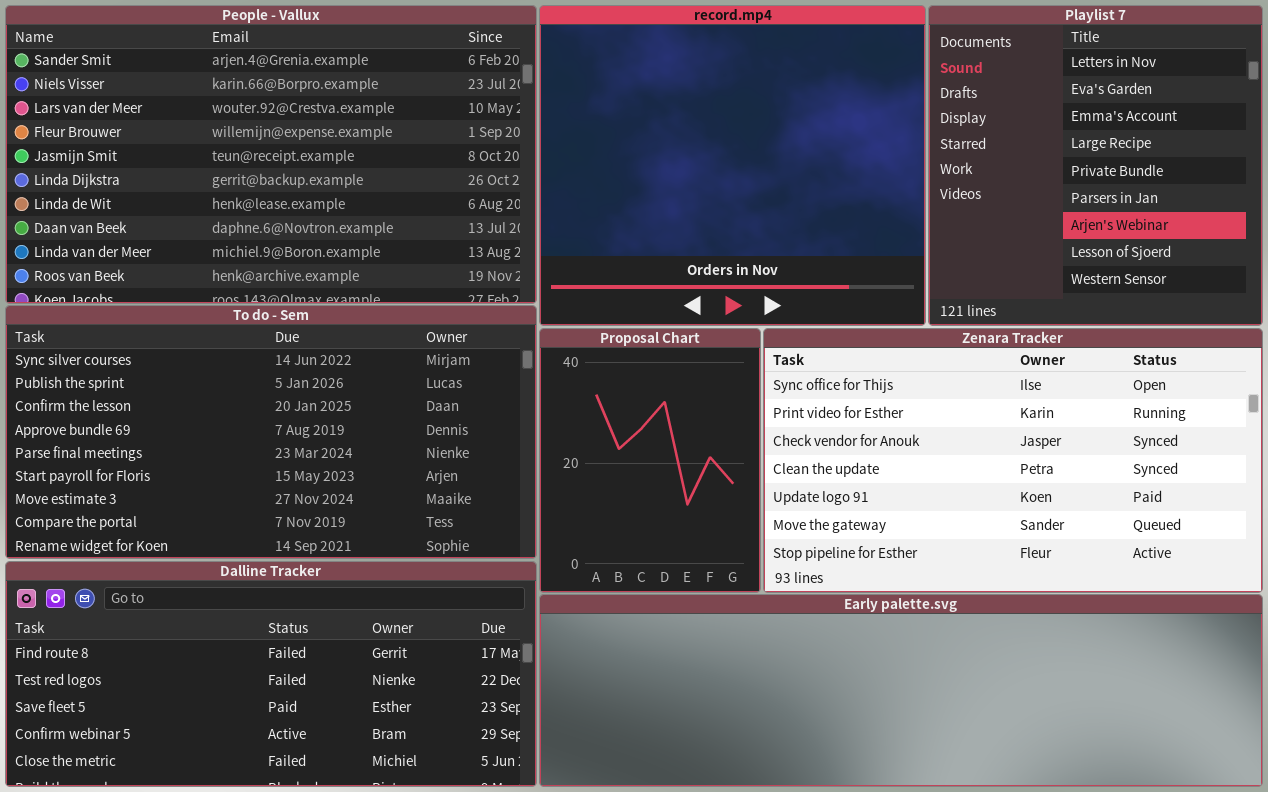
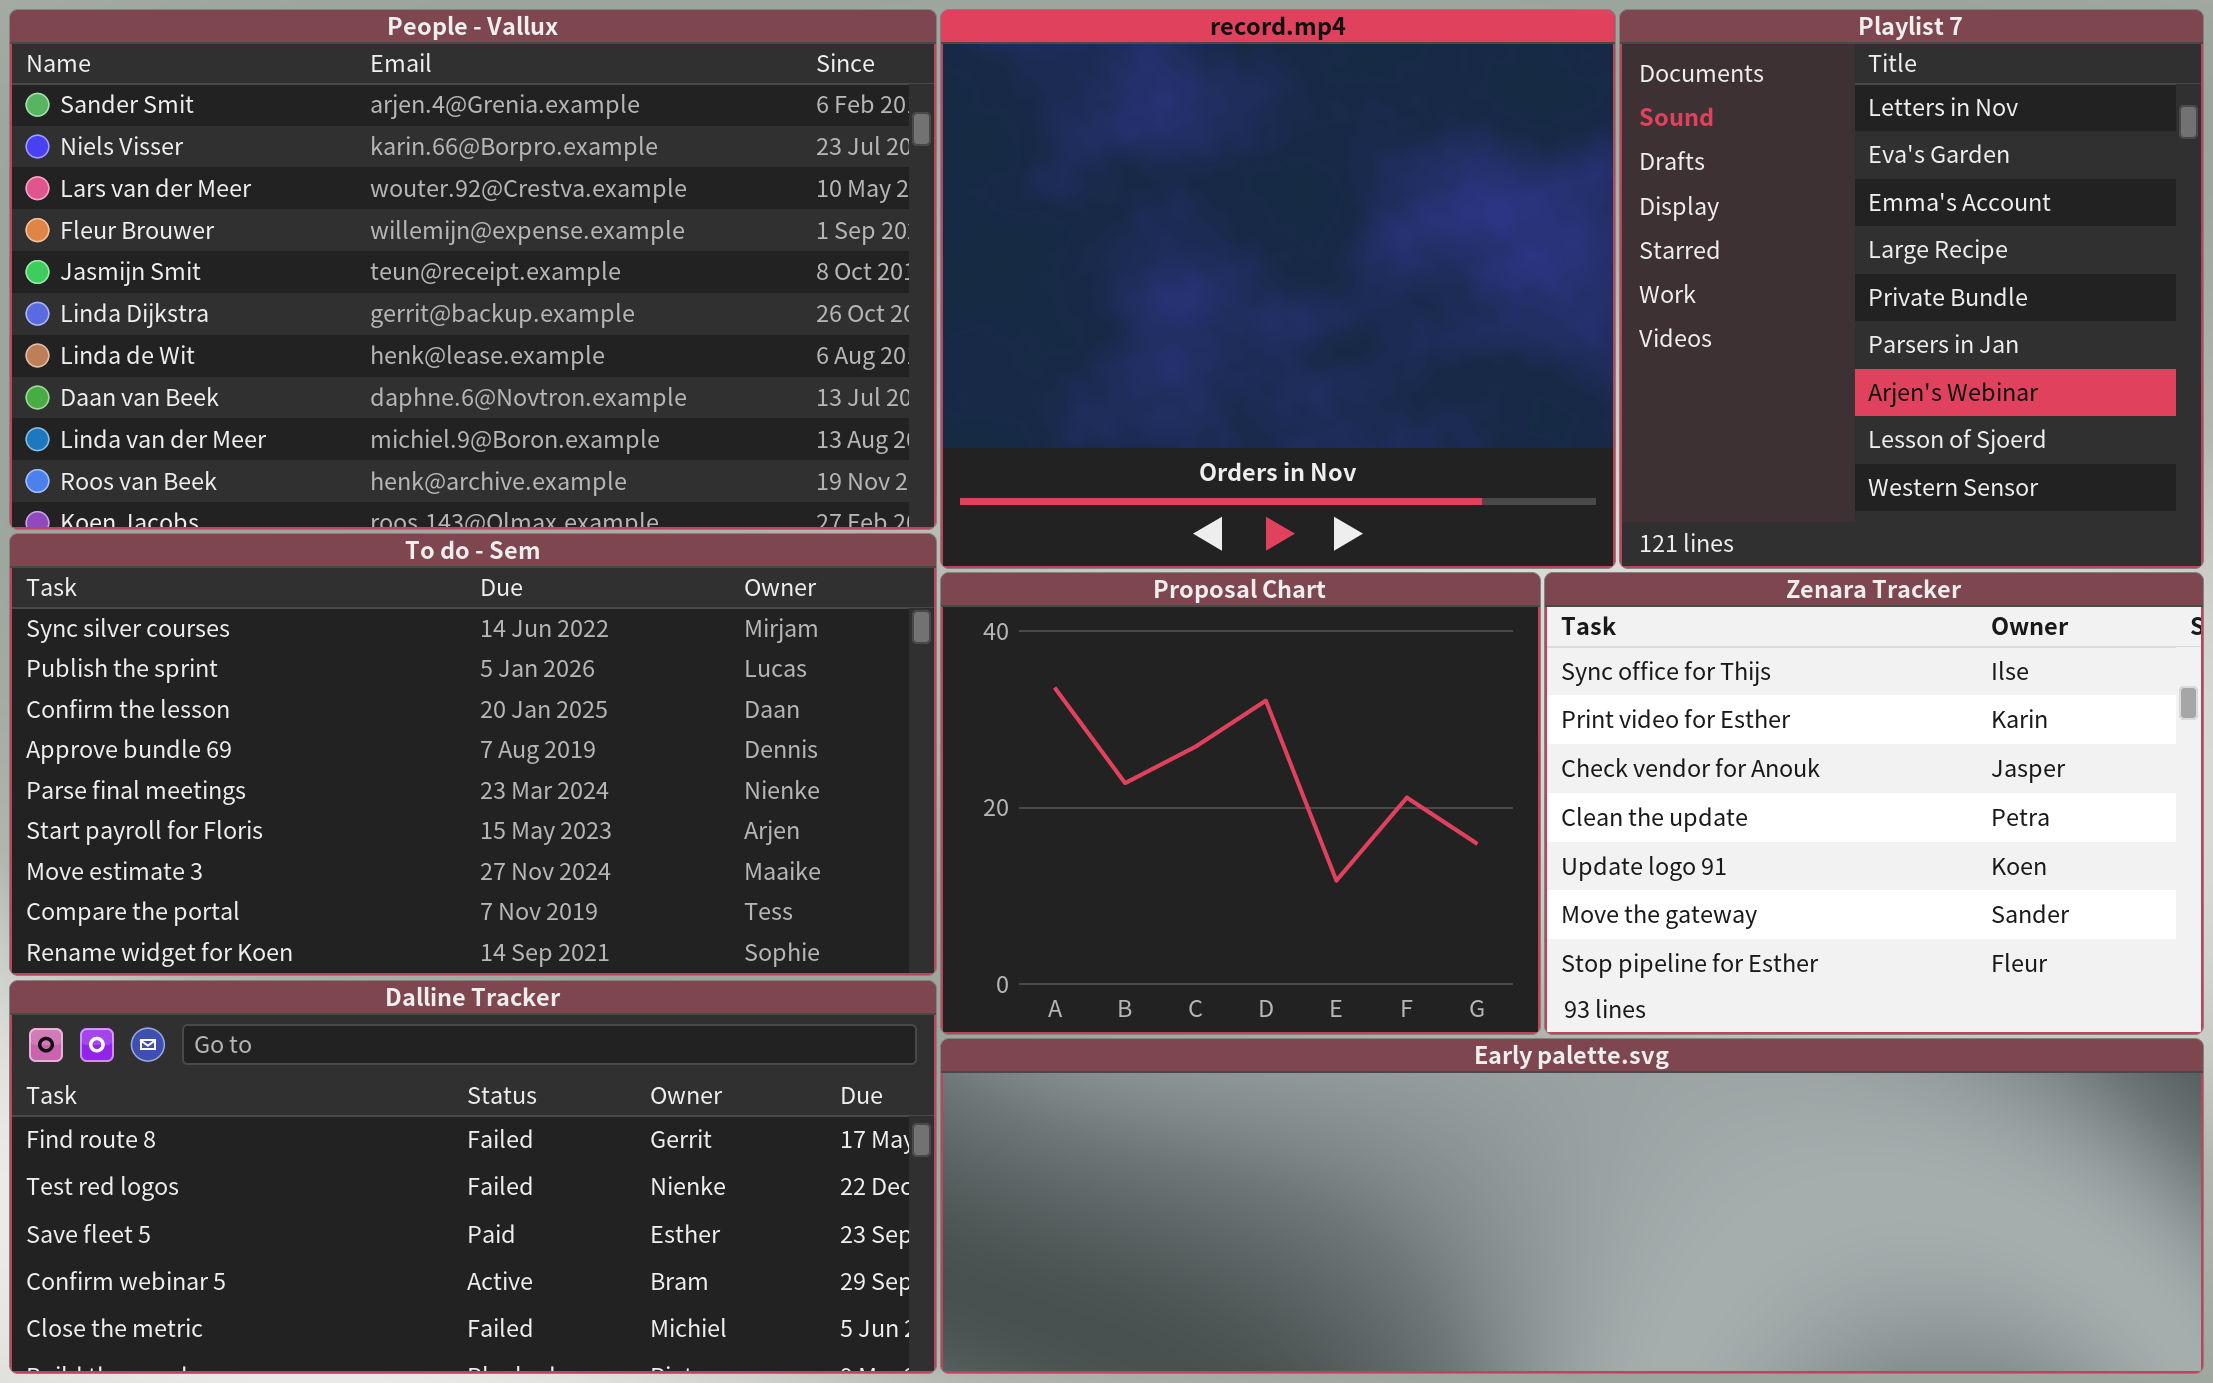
Proposal Chart: [539,328,761,593] -> [940,572,1541,1035], resized
Zenara Tracker: [763,328,1263,593] -> [1544,572,2204,1035], resized

